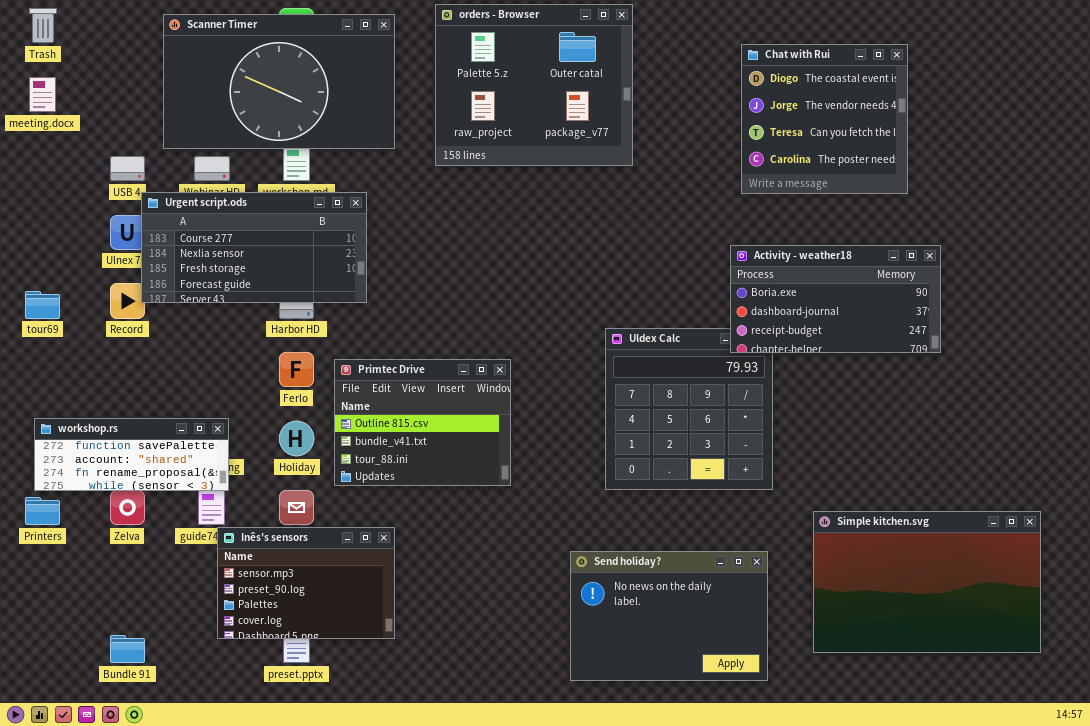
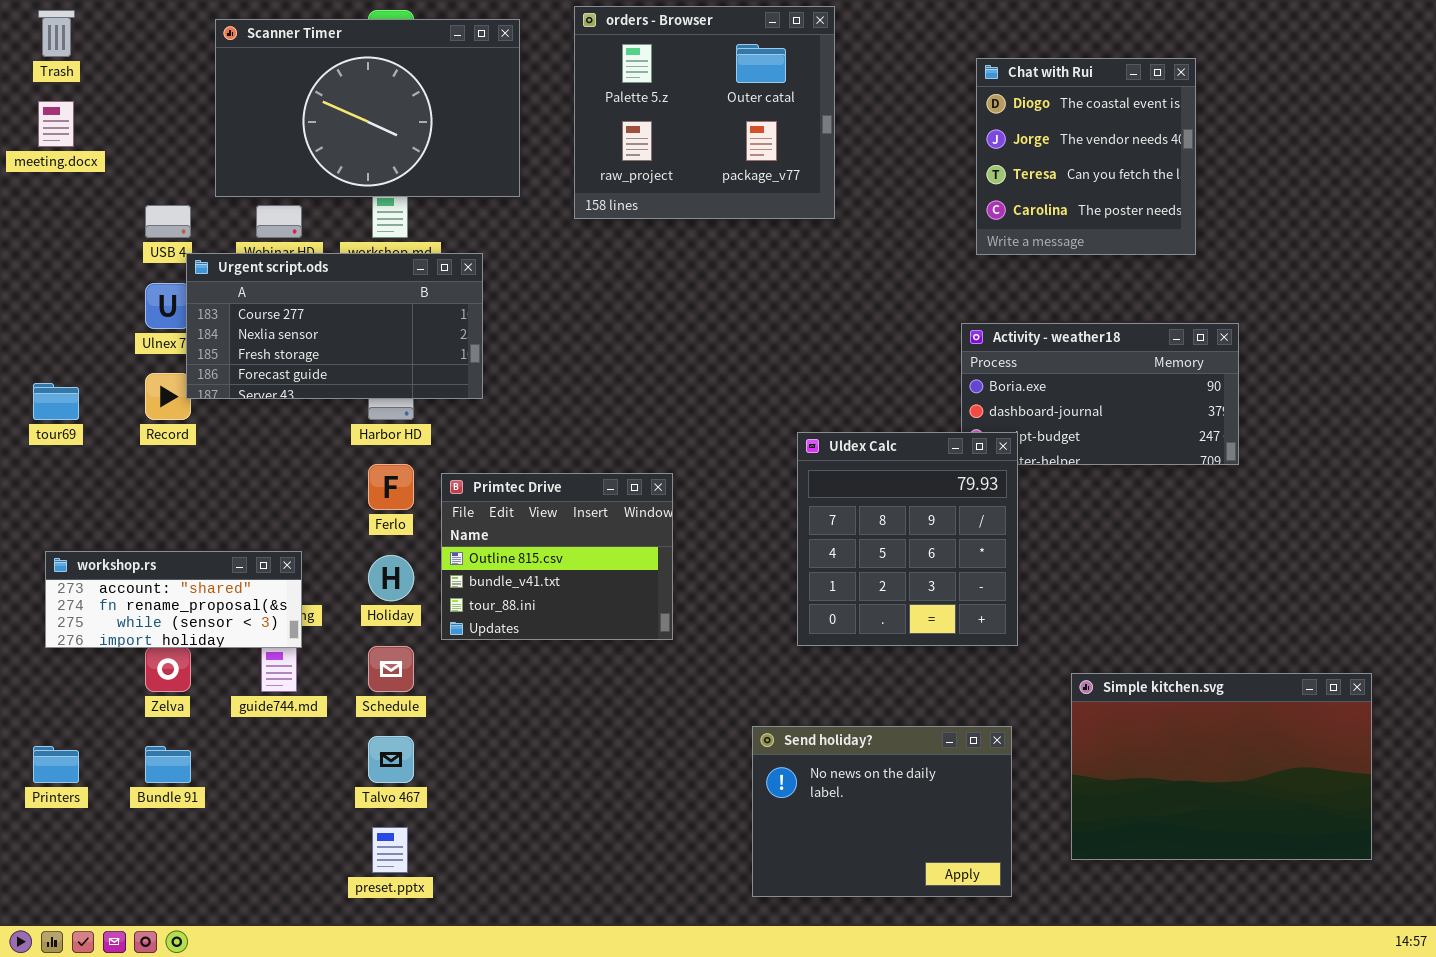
Uldex Calc: [605,328,773,490] -> [797,432,1018,646], raised
workshop.rs: [34,418,229,491] -> [45,551,302,648], scrolled down 1 row
Printers: [25,497,60,525] -> [33,746,79,783], moved
Inês's sensors: [217,527,395,639] -> none, closed
Bundle 91: [110,635,145,663] -> [145,746,191,783], moved

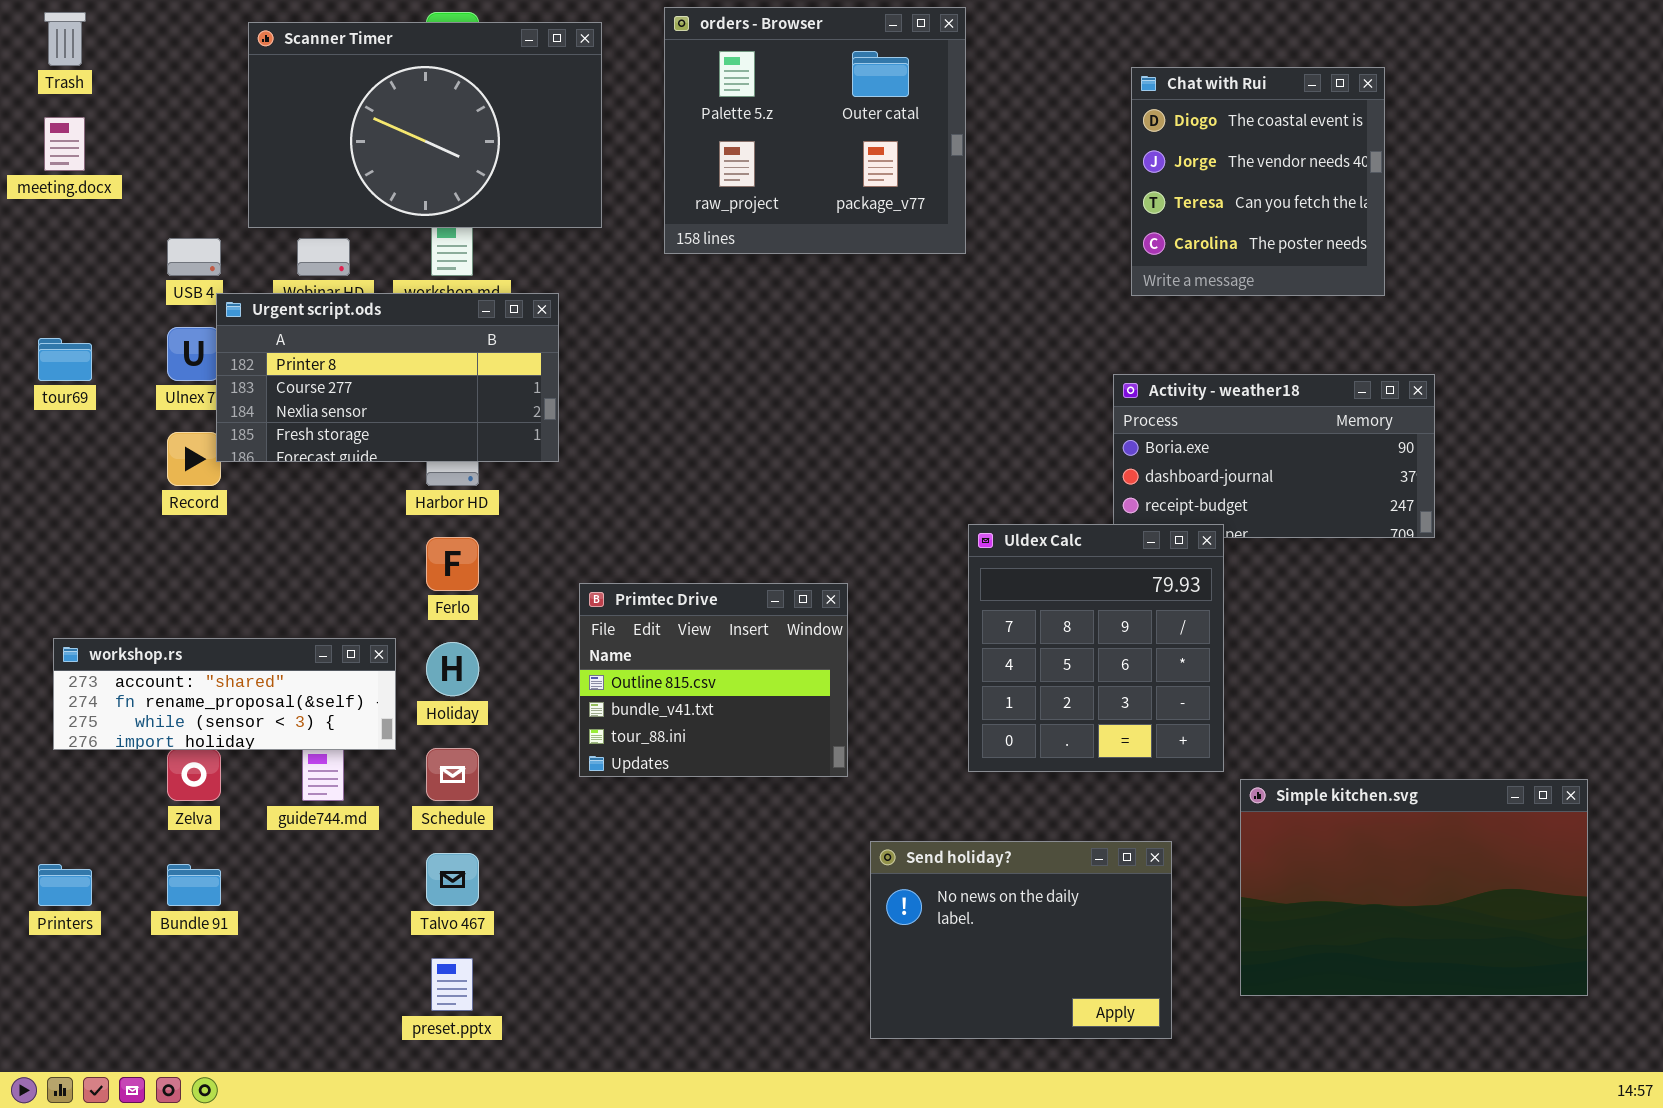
Urgent script.ods: [186,253,483,399] -> [216,293,559,462], scrolled up 1 row
tour69: [33,383,79,420] -> [38,338,92,381], moved
Uldex Calc: [797,432,1018,646] -> [968,524,1224,772], moved
Primtec Drive: [441,473,673,640] -> [579,583,848,777], moved
workshop.rs: [45,551,302,648] -> [53,638,396,750], resized

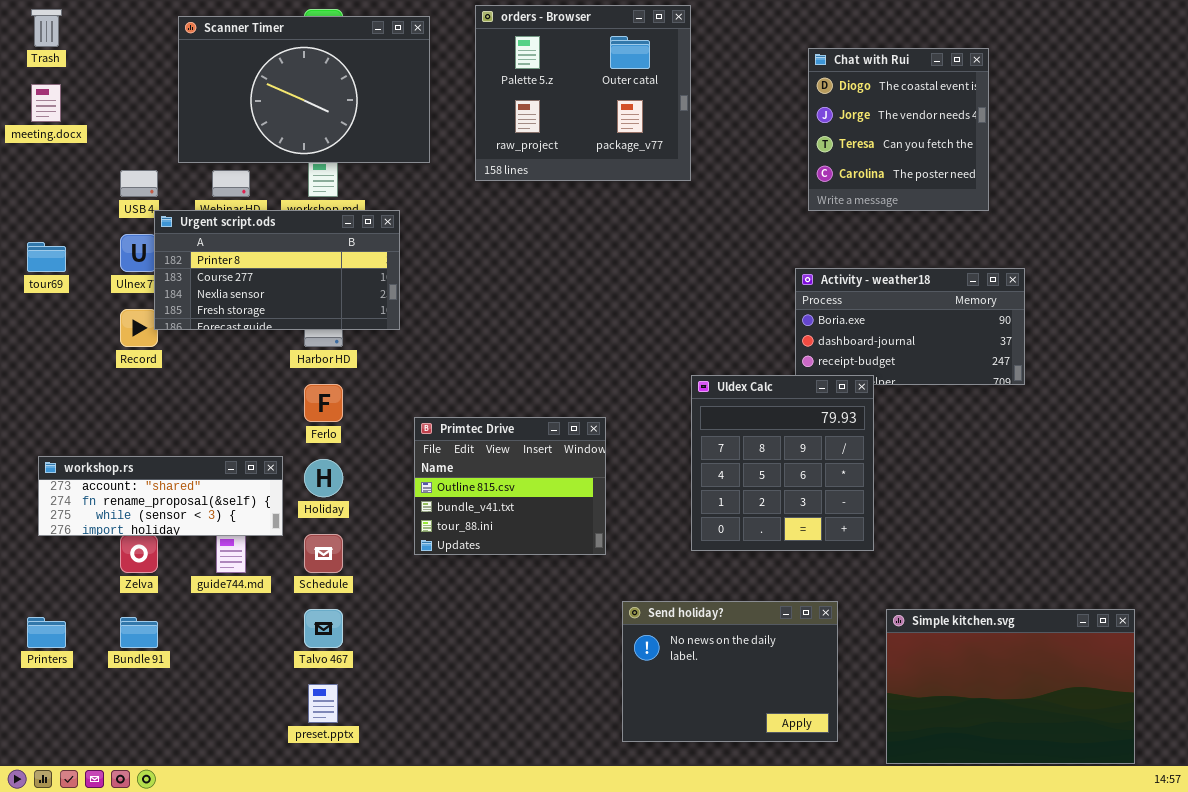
Simple kitchen.svg: [1240,779,1588,996] -> [886,609,1135,764], moved

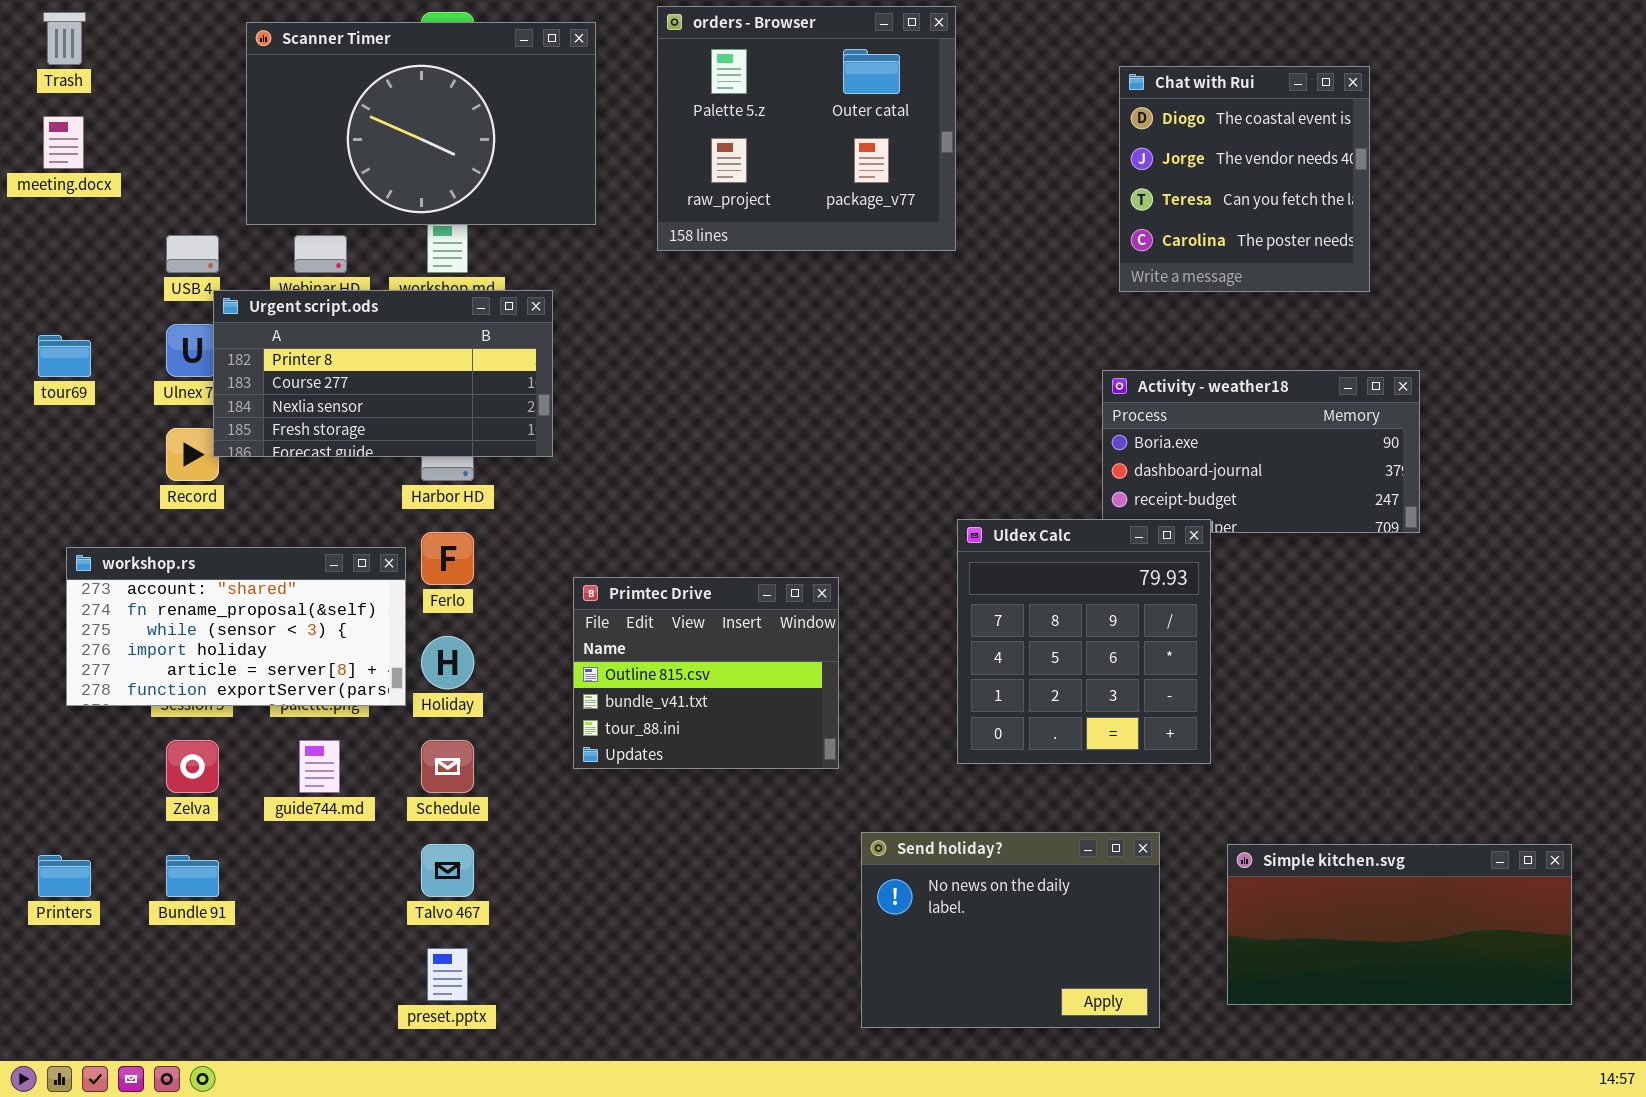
workshop.rs: [38,456,283,536] -> [66,547,406,706], moved, resized
Simple kitchen.svg: [886,609,1135,764] -> [1227,844,1572,1005], resized

